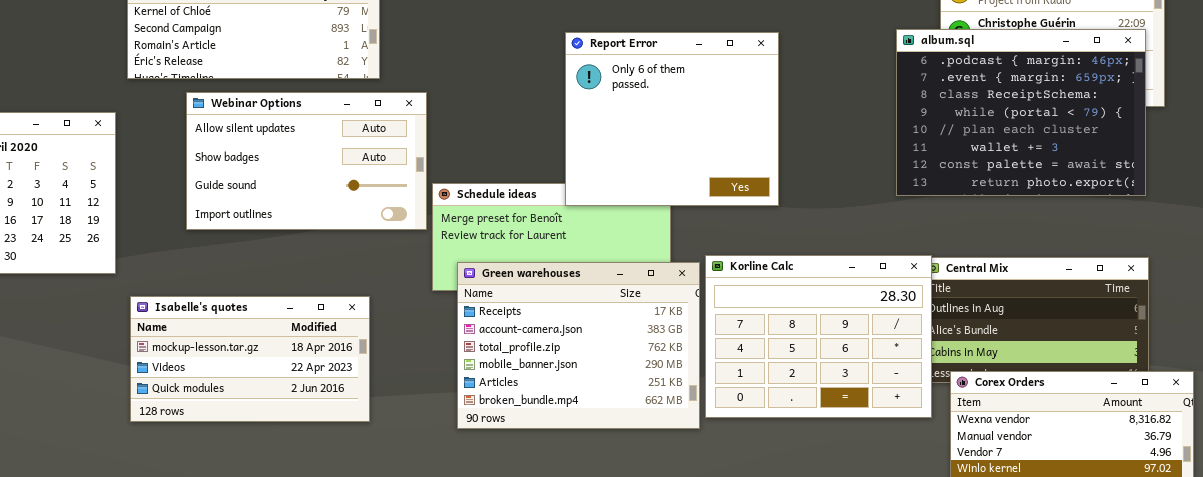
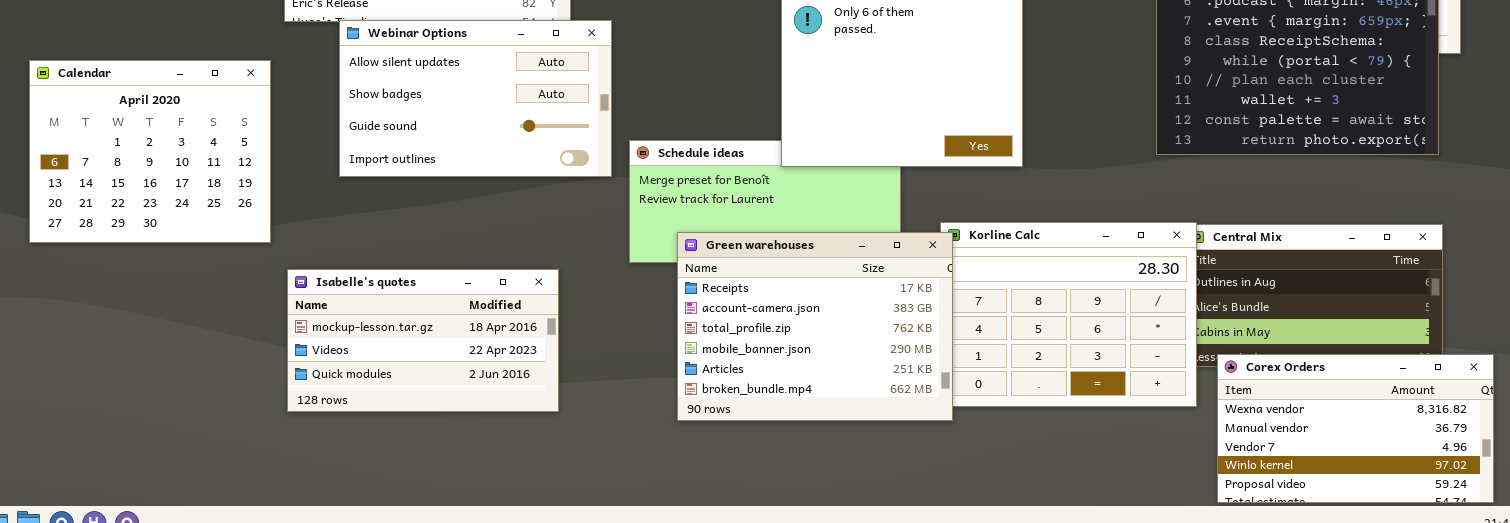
Webinar Options: [186,92,427,230] -> [339,20,612,177], moved
Green warehouses: [457,262,700,429] -> [677,232,953,421], moved

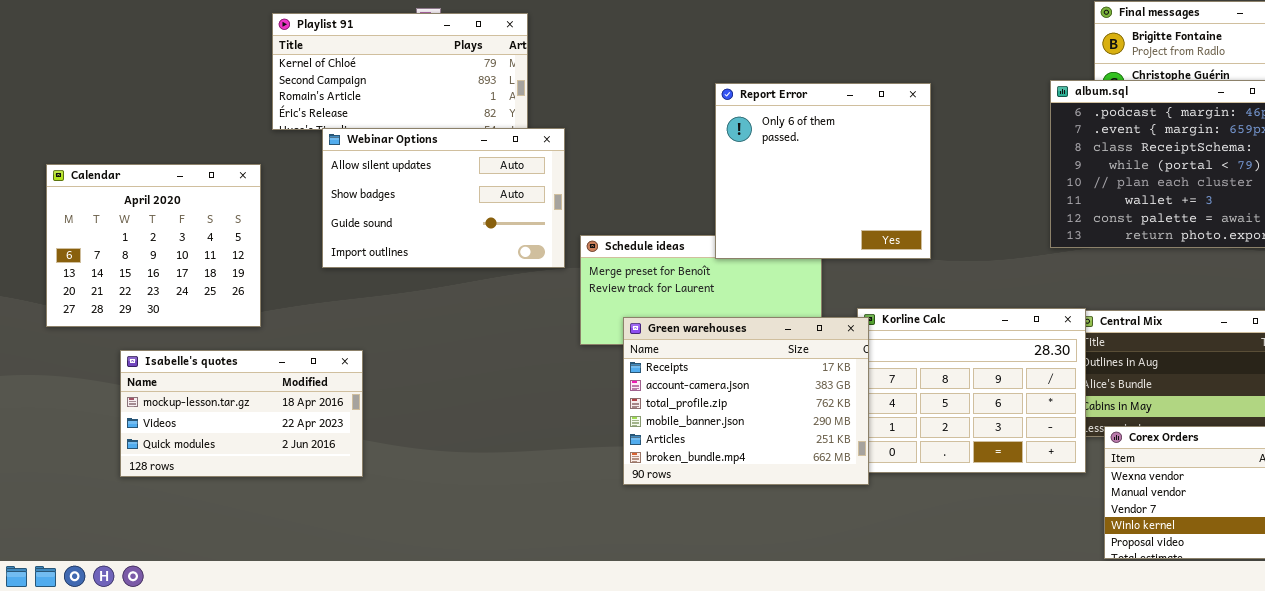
Isabelle's quotes: [287,269,559,412] -> [120,350,363,477], moved

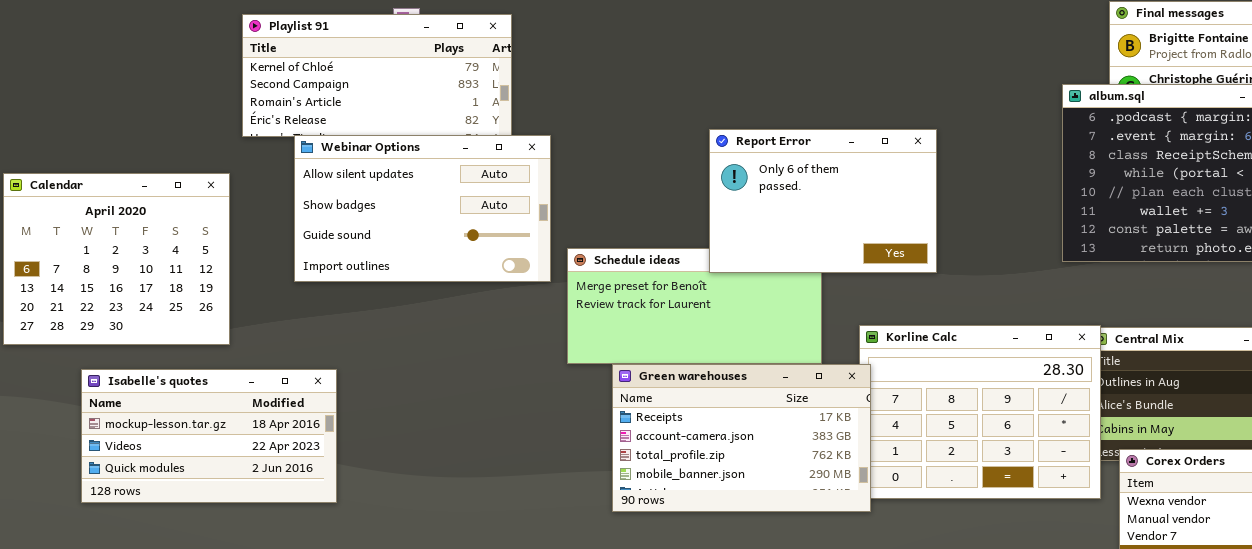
Report Error: [715,83,931,259] -> [709,129,937,273], resized
Green warehouses: [623,317,869,485] -> [612,364,871,512], resized

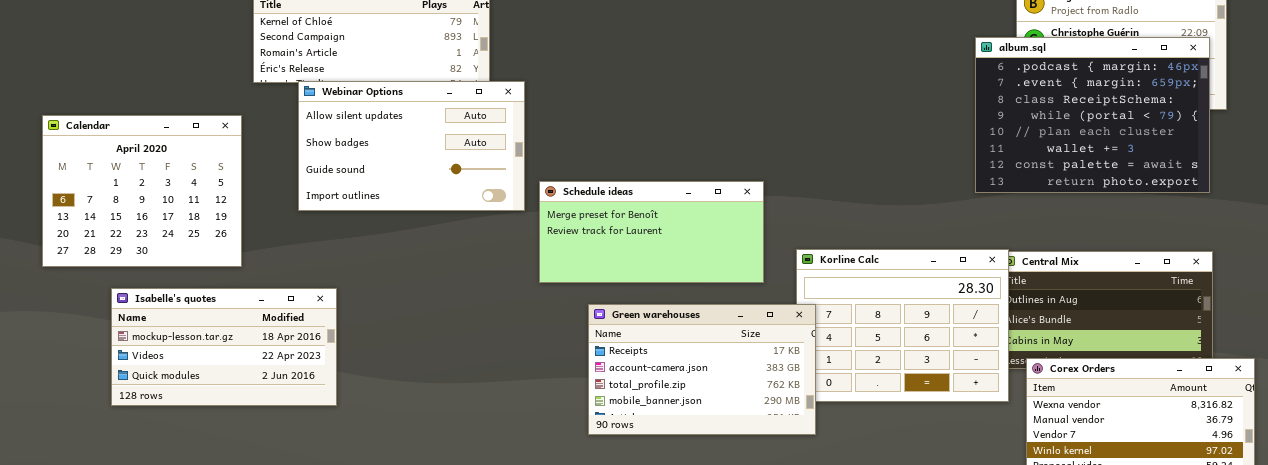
Report Error: [709,129,937,273] -> none, closed
Green warehouses: [612,364,871,512] -> [588,304,816,435], moved

